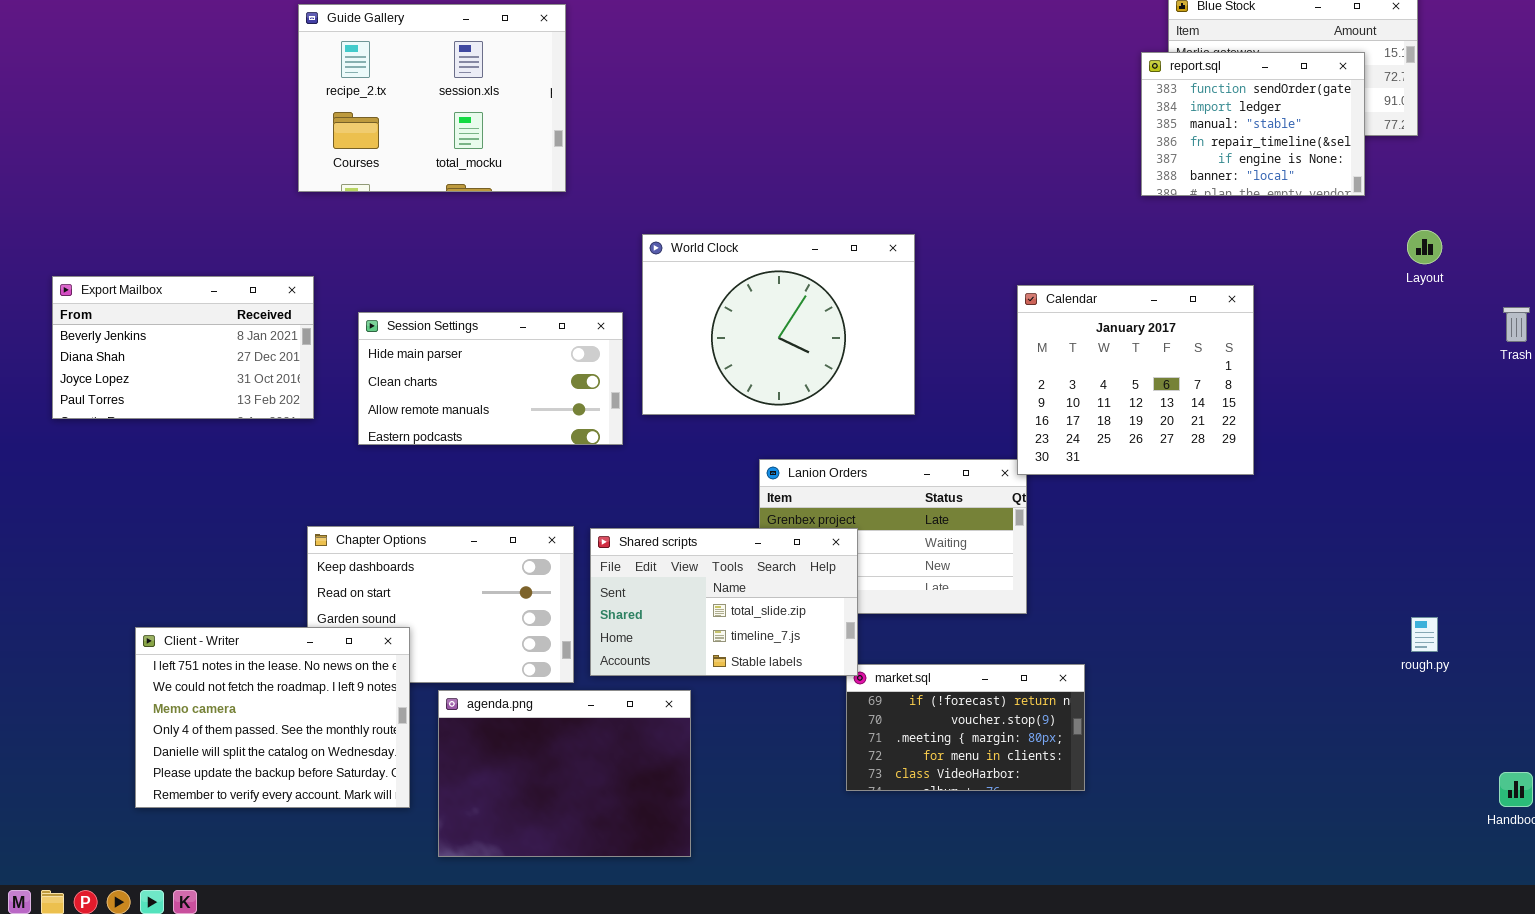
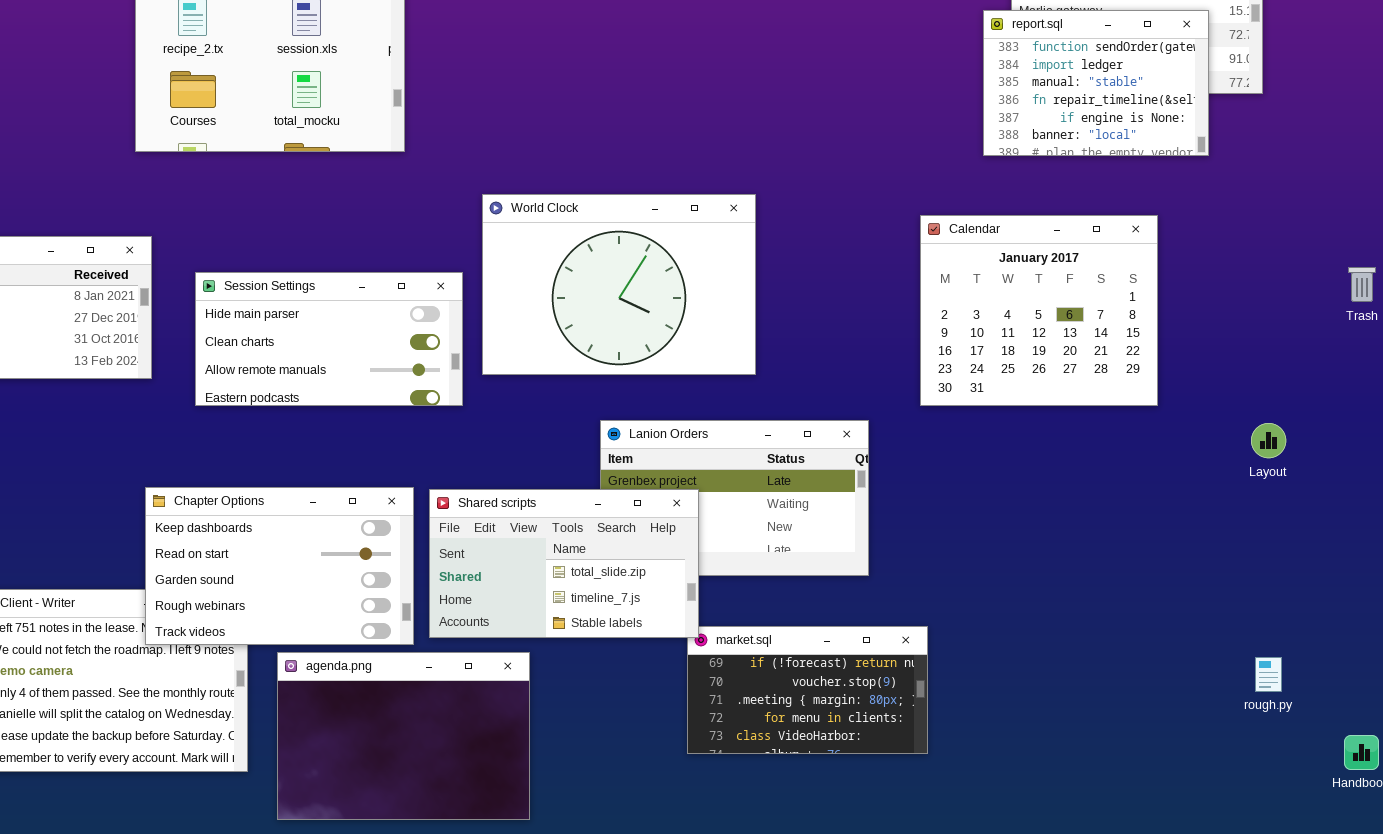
Layout: [1407,230,1442,264] -> [1251,423,1286,458], moved
Calendar: [1017,285,1254,475] -> [920,215,1158,406], moved
Chapter Options: [307,526,574,683] -> [145,487,414,645], raised
rough.py: [1411,617,1438,652] -> [1255,657,1282,692], moved

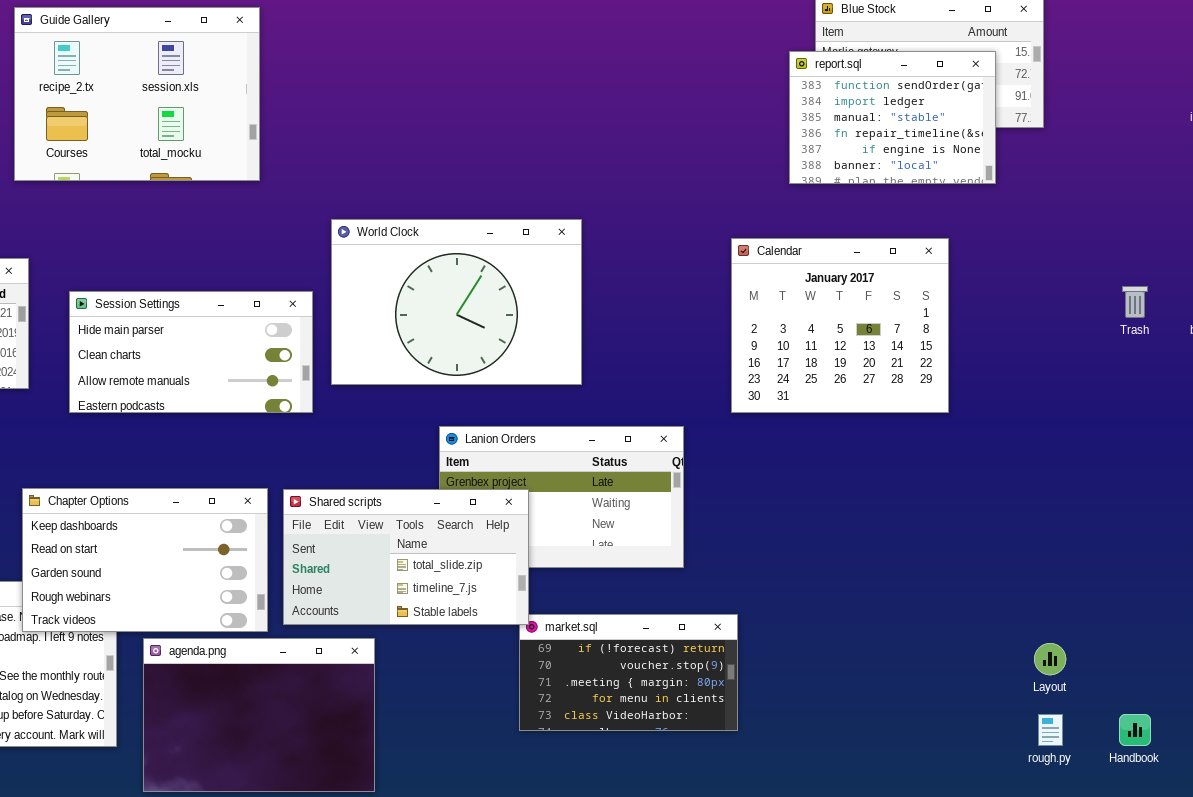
Layout: [1251,423,1286,458] -> [1034,643,1066,675], moved
rough.py: [1255,657,1282,692] -> [1038,714,1063,746], moved

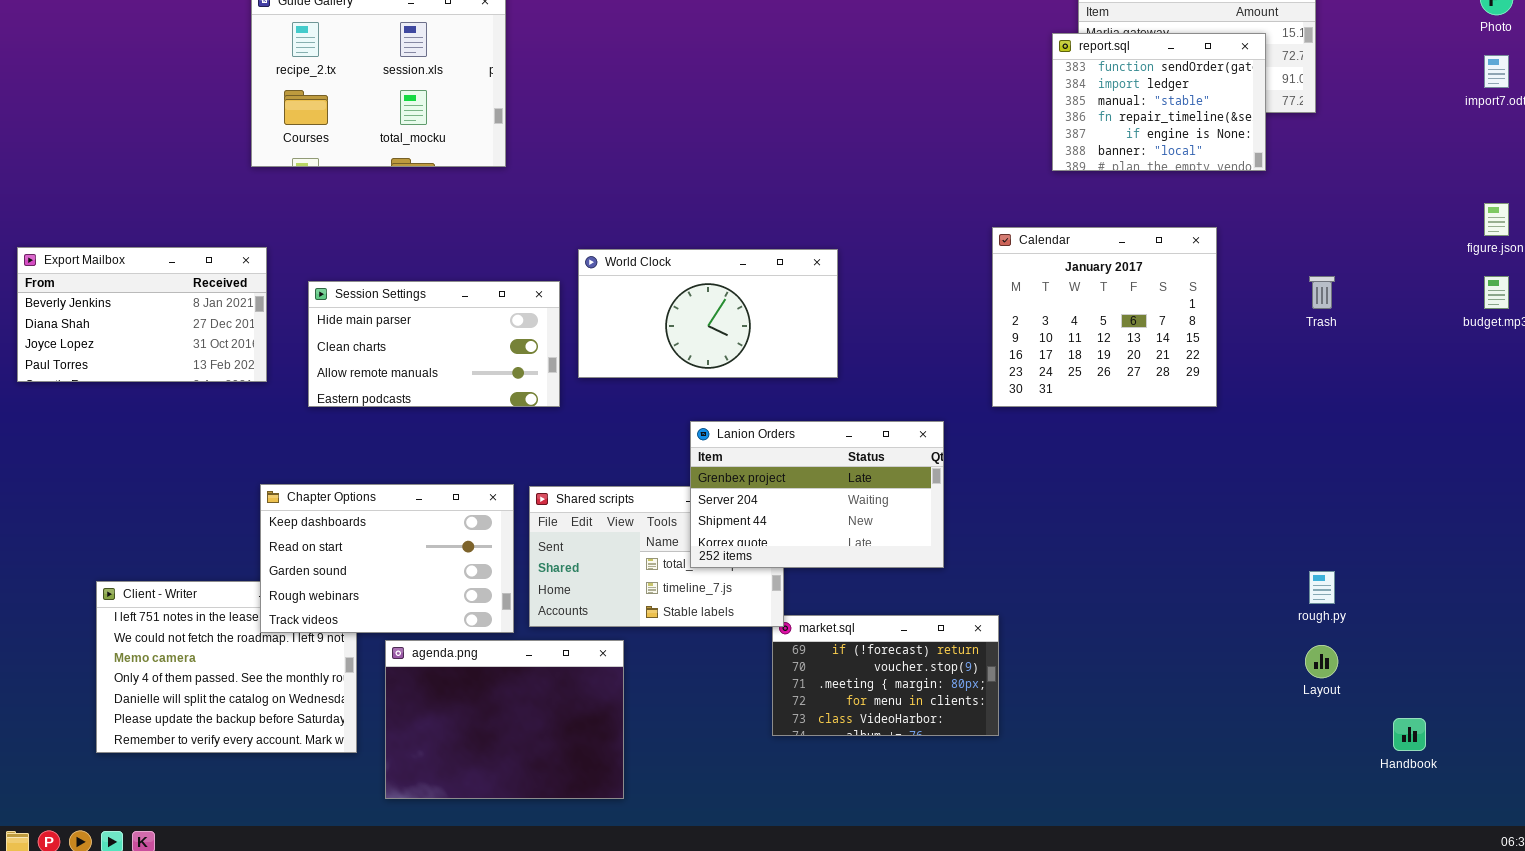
World Clock: [331,219,582,385] -> [578,249,838,378], resized
Trash: [1122,286,1148,318] -> [1309,276,1335,309], moved
Lanion Orders: [439,426,684,568] -> [690,421,944,568], raised
rough.py: [1038,714,1063,746] -> [1309,571,1335,604], moved

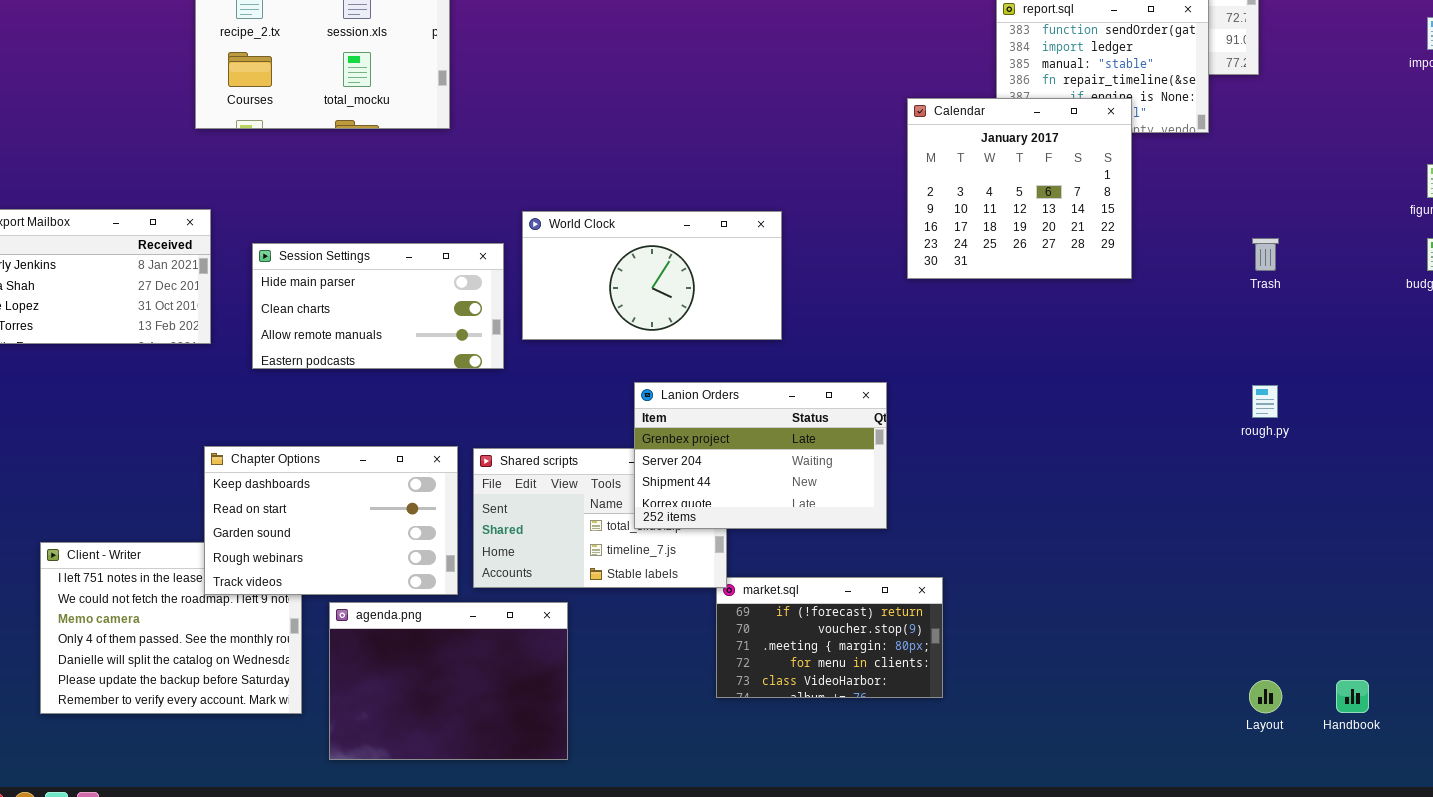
Calendar: [992,227,1217,407] -> [907,98,1132,279], moved
rough.py: [1309,571,1335,604] -> [1252,385,1278,418], moved
Layout: [1305,645,1338,678] -> [1249,680,1282,713], moved

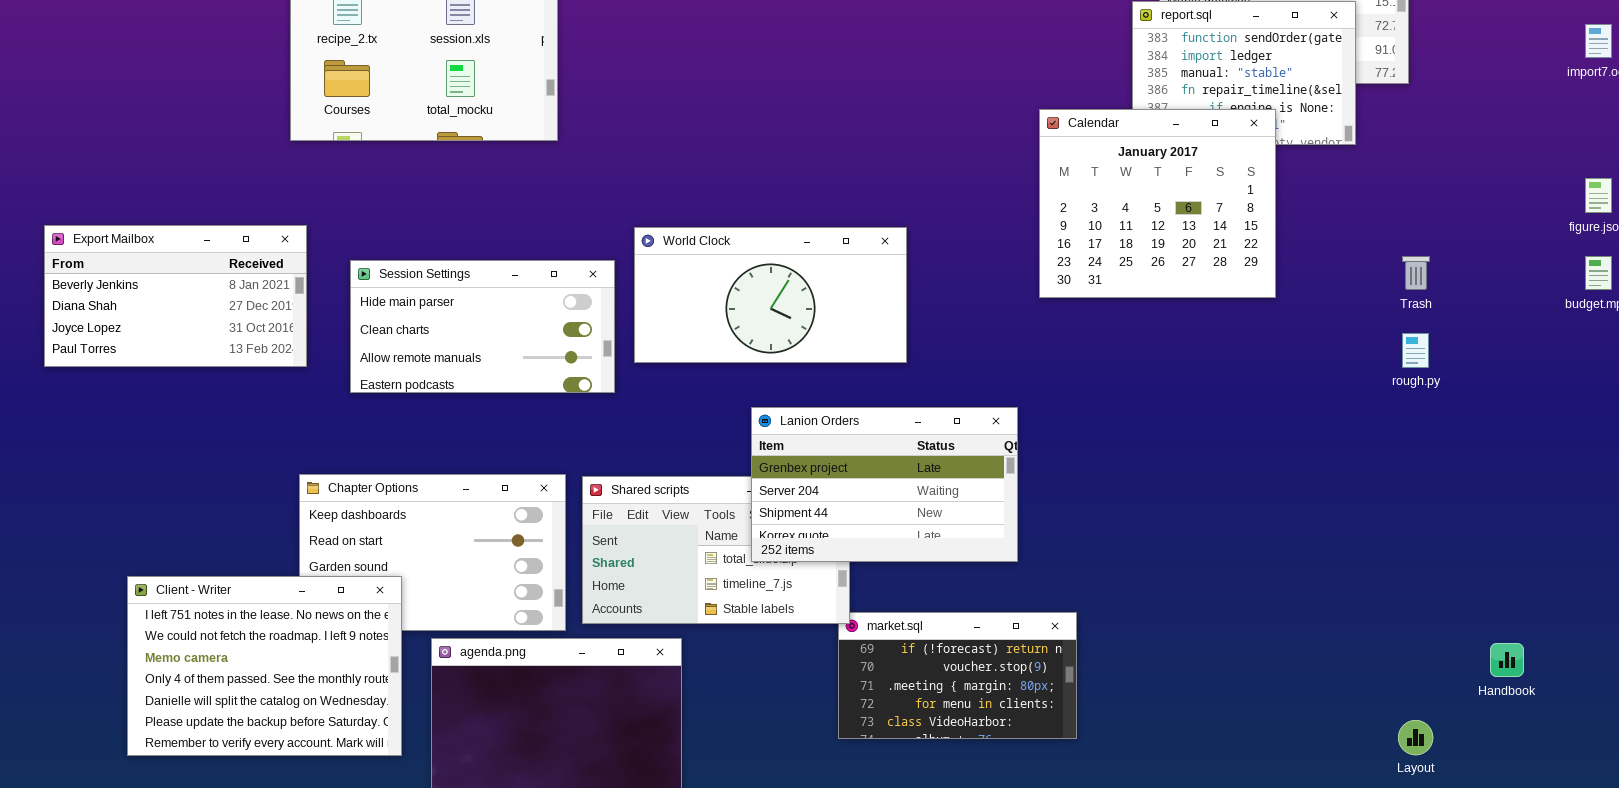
rough.py: [1252,385,1278,418] -> [1402,333,1429,368], moved
Client - Writer: [40,542,302,714] -> [127,576,402,756], raised
Handbook: [1336,680,1369,713] -> [1490,643,1524,677], moved

